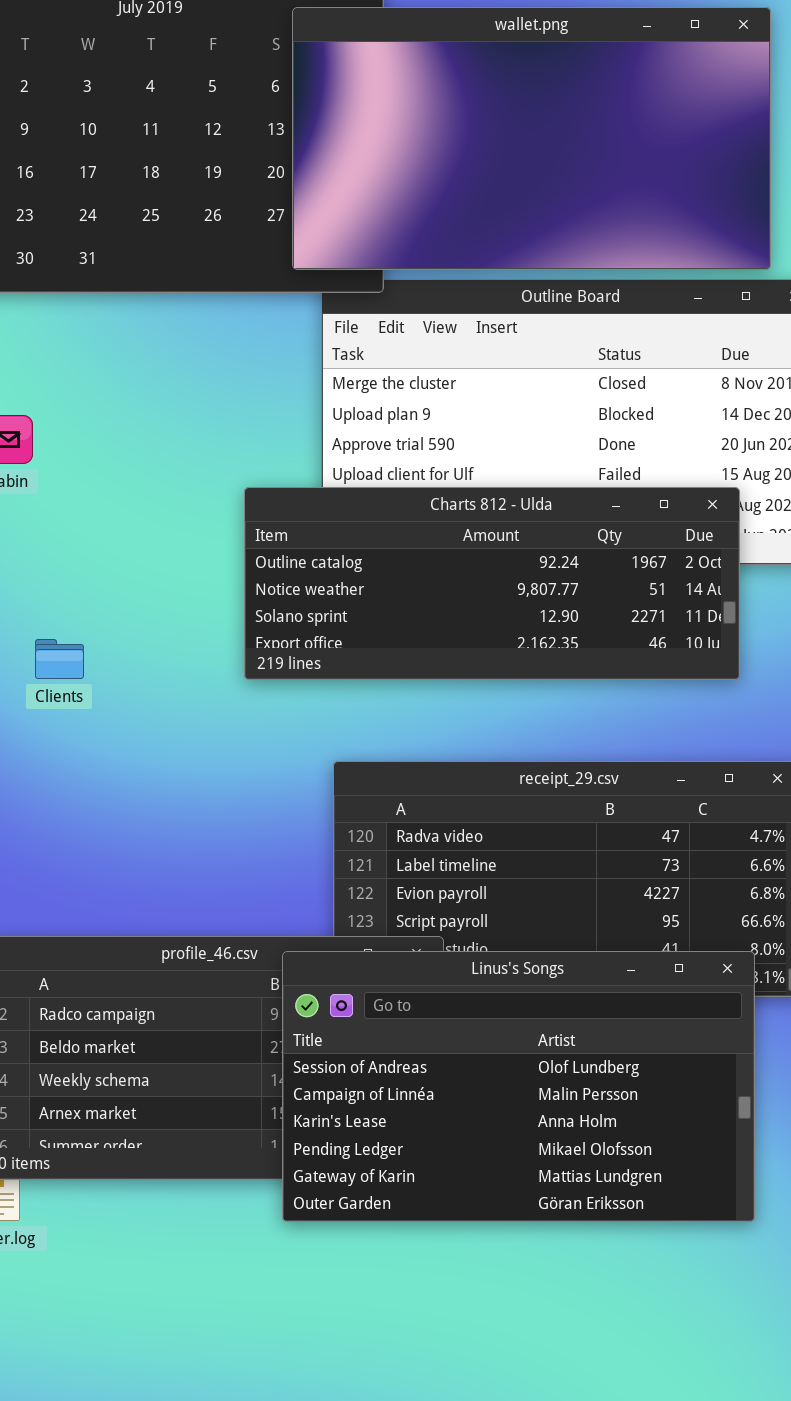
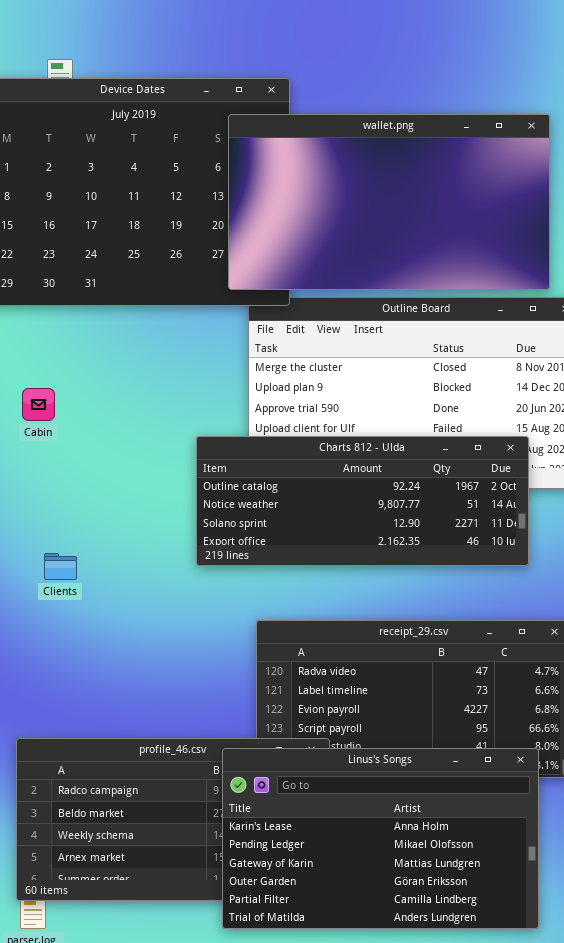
Clients: [35,639,84,679] -> [44,553,77,580], moved
Linus's Songs: [282,951,755,1222] -> [222,748,539,929], scrolled down 2 rows

